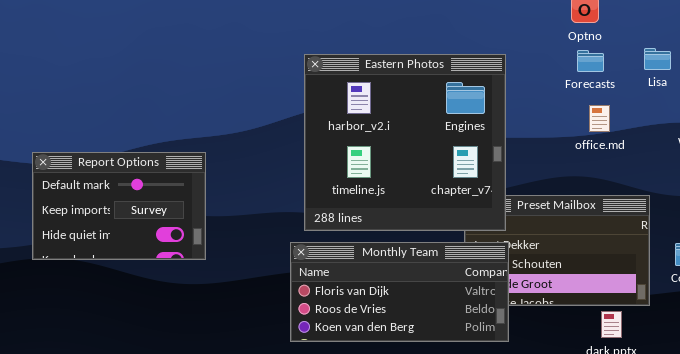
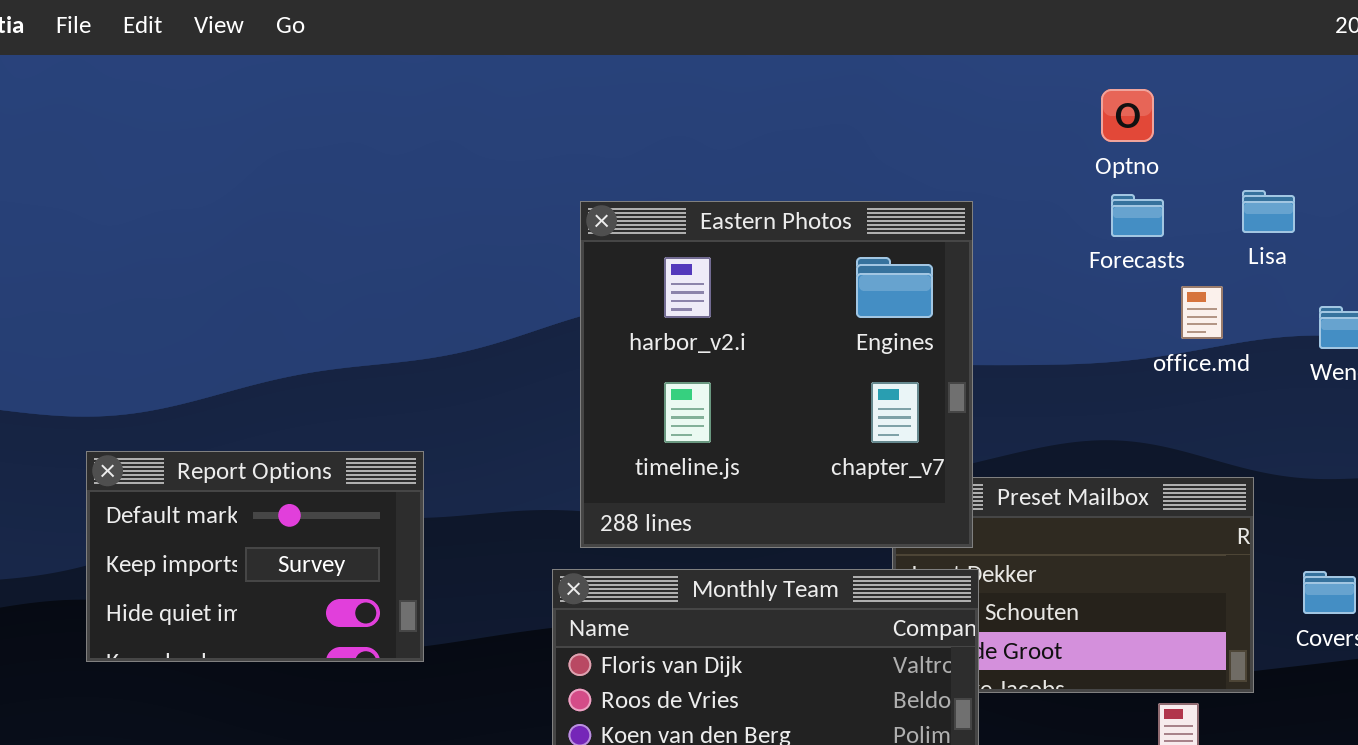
office.md: [589,105,610,132] -> [1181,286,1223,339], moved
Report Options: [32,152,206,260] -> [86,451,424,662], moved

